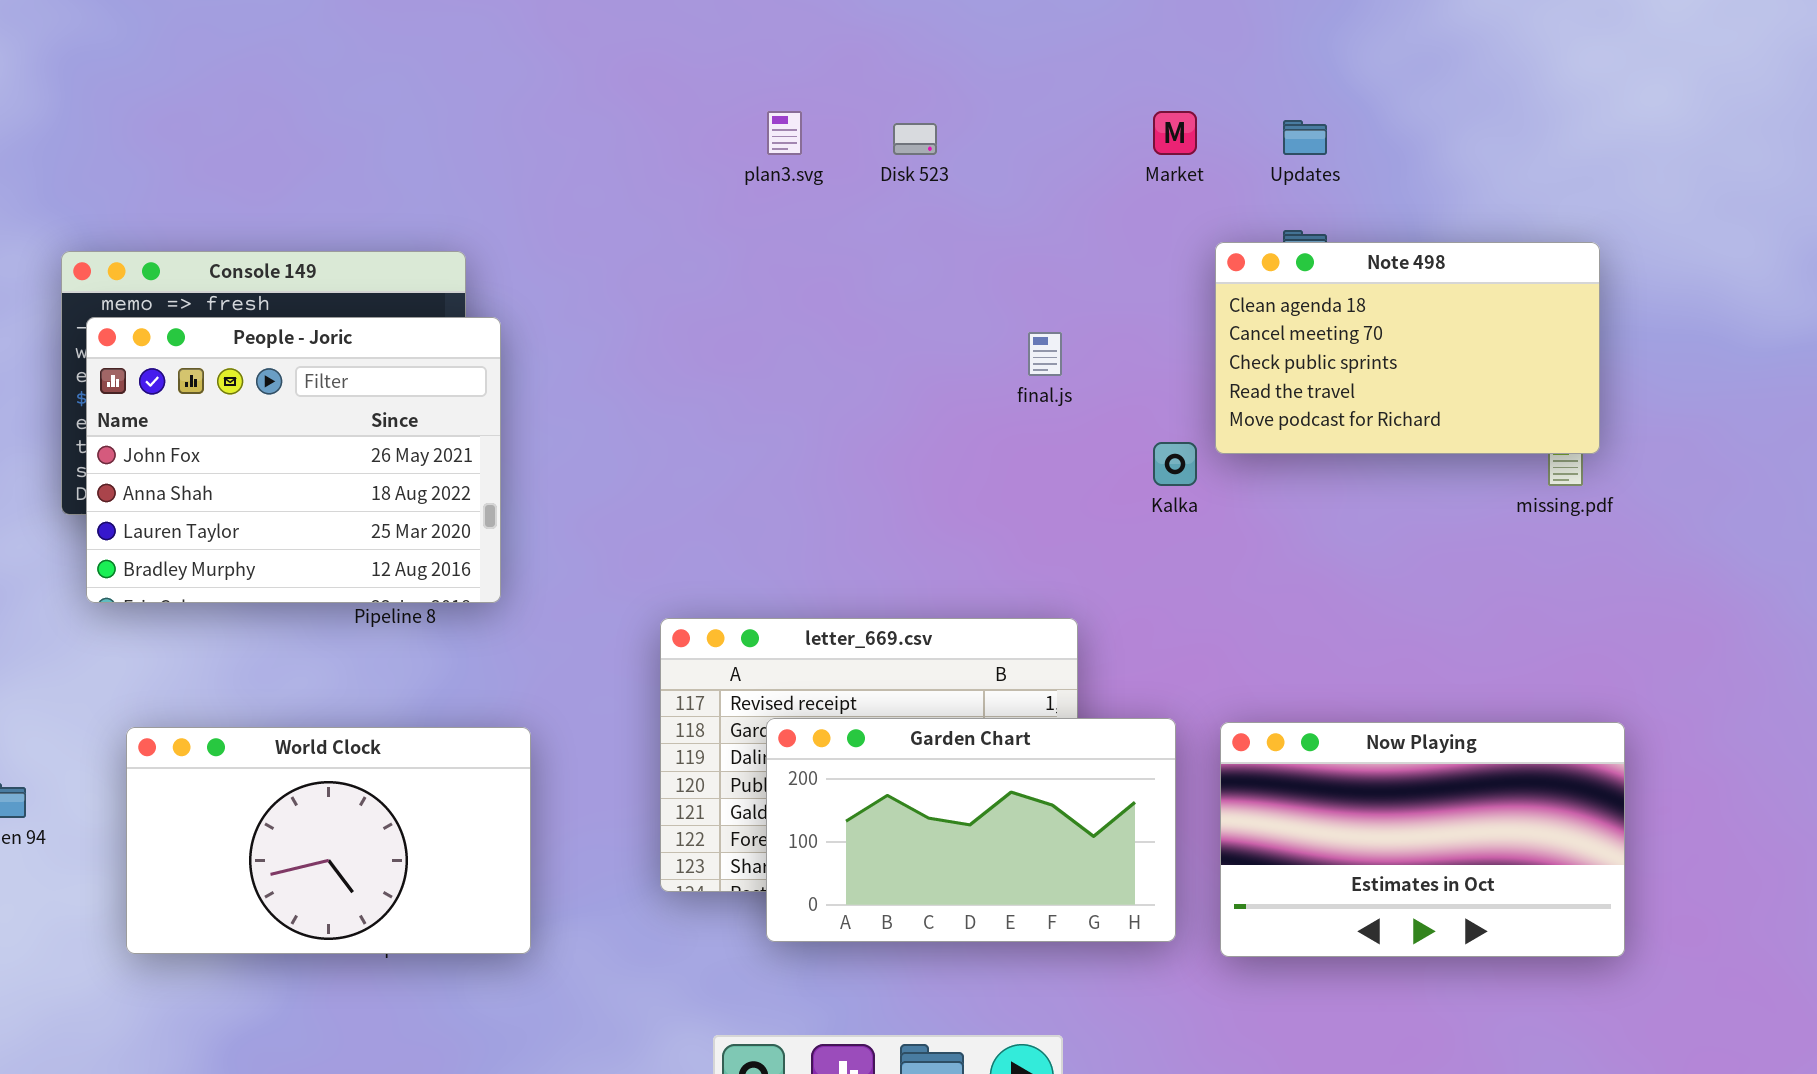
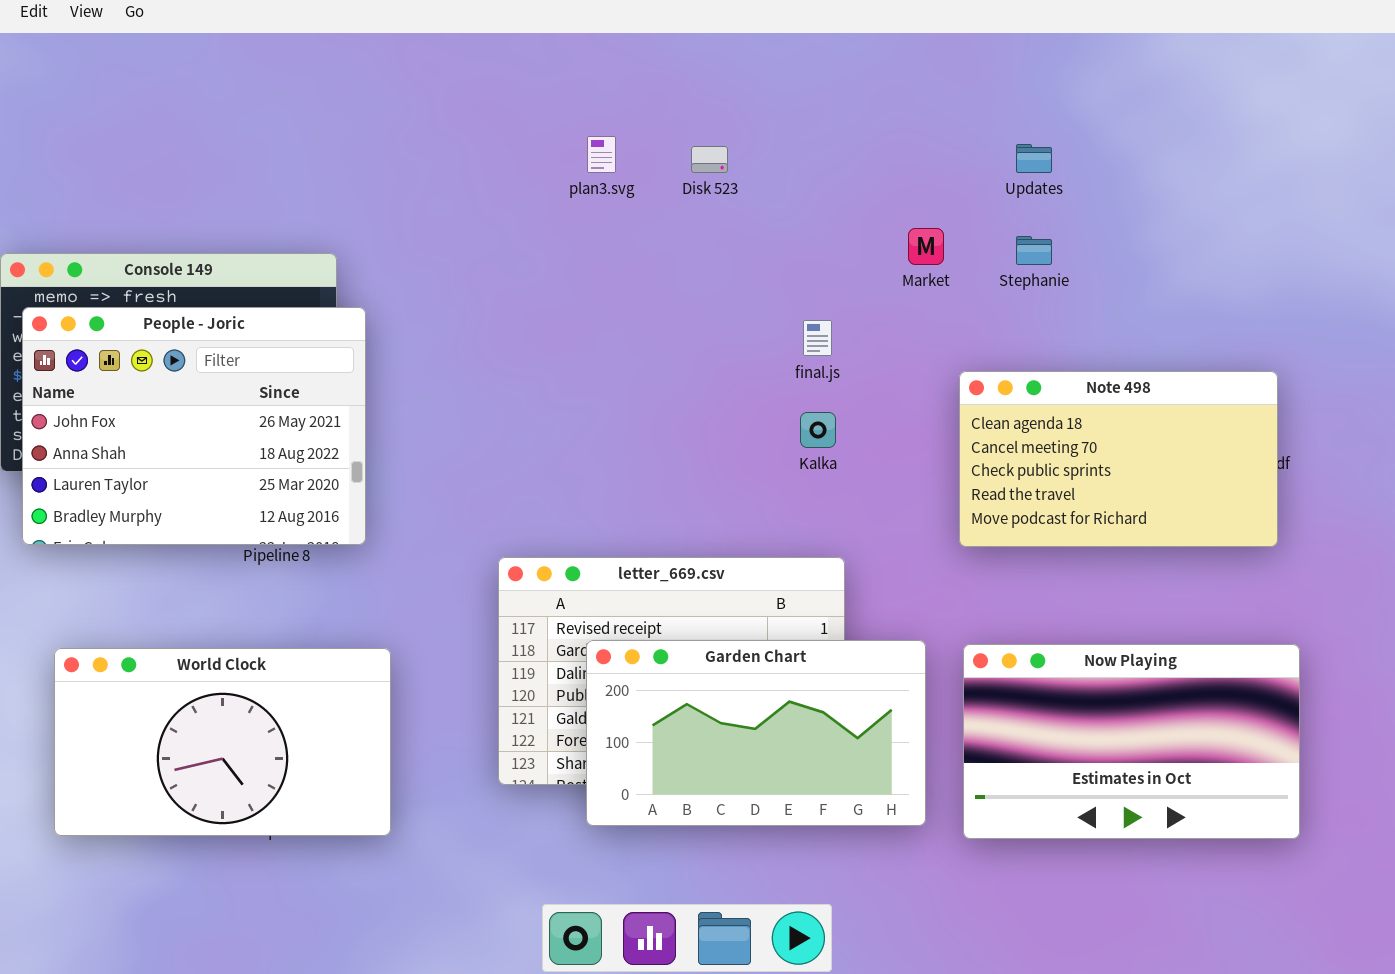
Market: [1153,111,1197,155] -> [908,228,944,265], moved
Note 498: [1215,242,1600,454] -> [959,371,1278,547], moved
Kalka: [1153,442,1197,486] -> [800,412,836,448], moved

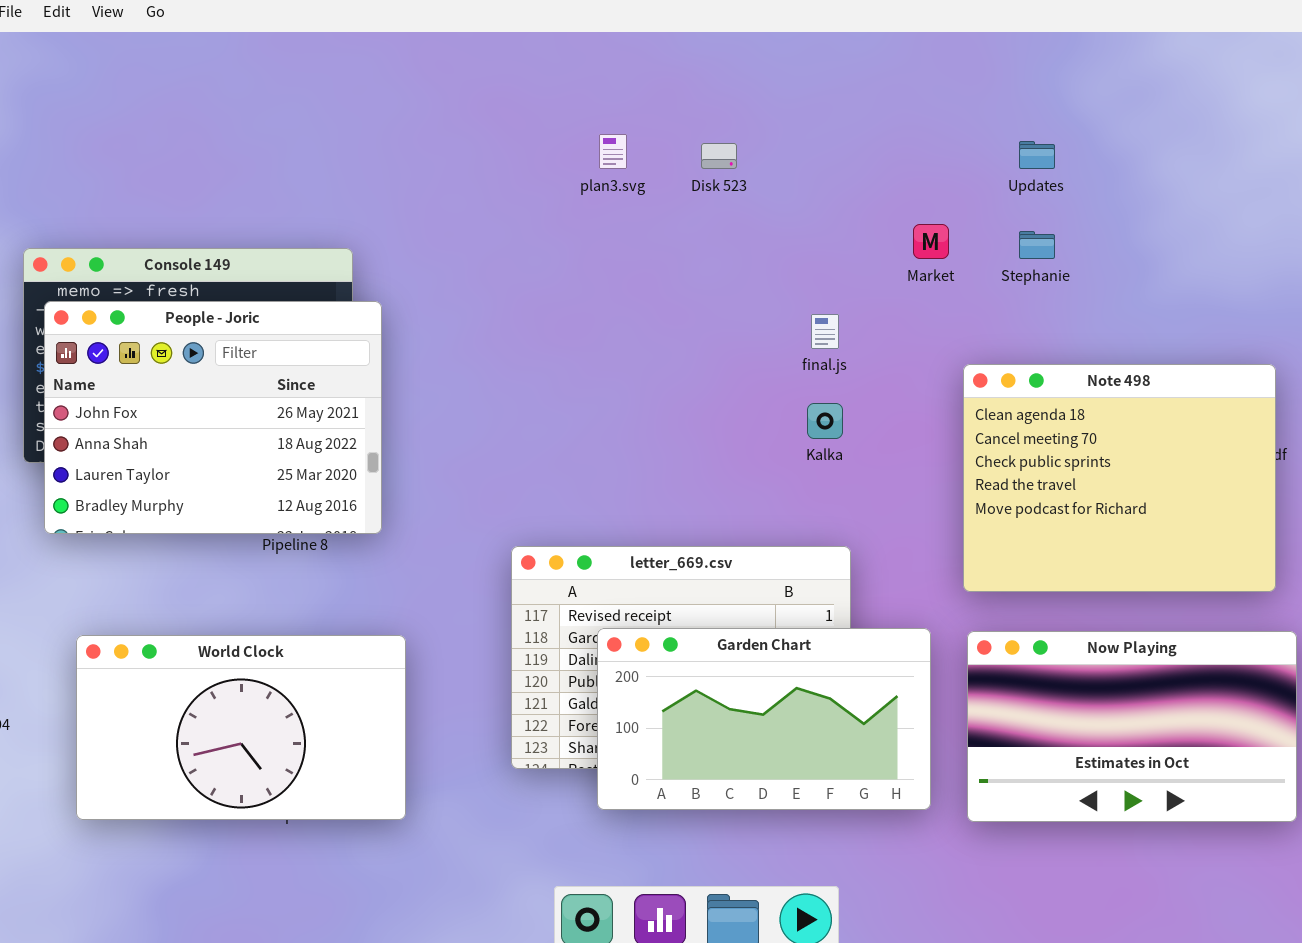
Note 498: [959,371,1278,547] -> [963,364,1276,592], resized

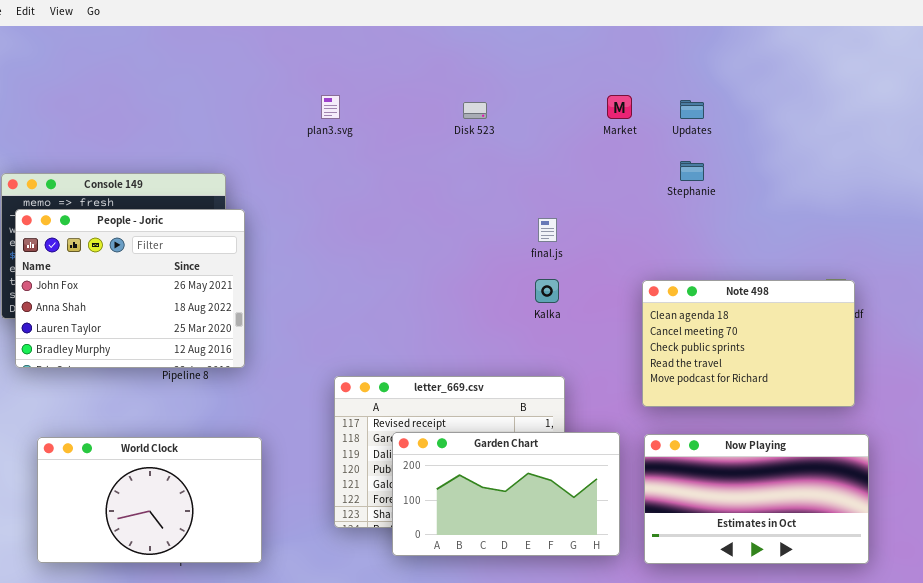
plan3.svg: [599,134,627,169] -> [321,95,340,119], moved
Market: [913,224,949,259] -> [607,95,632,119], moved
Note 498: [963,364,1276,592] -> [642,280,855,407], resized

